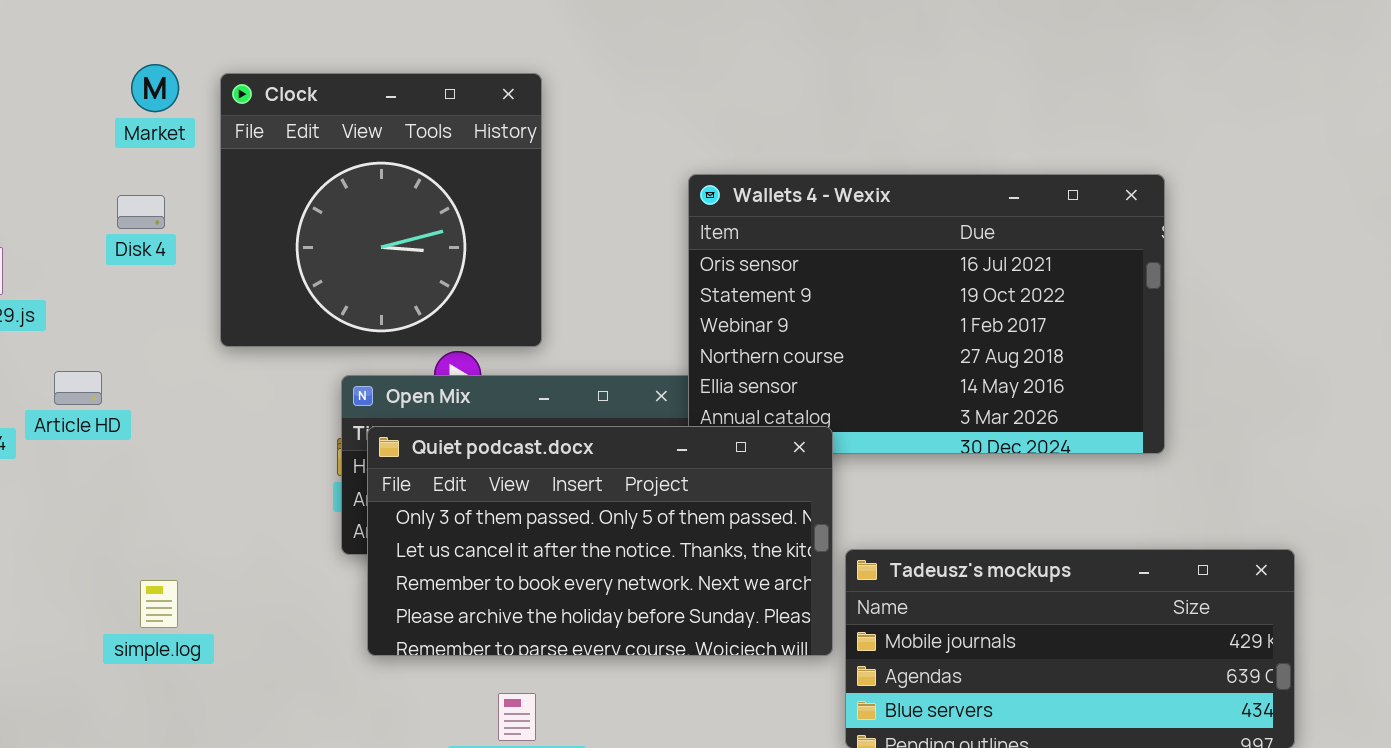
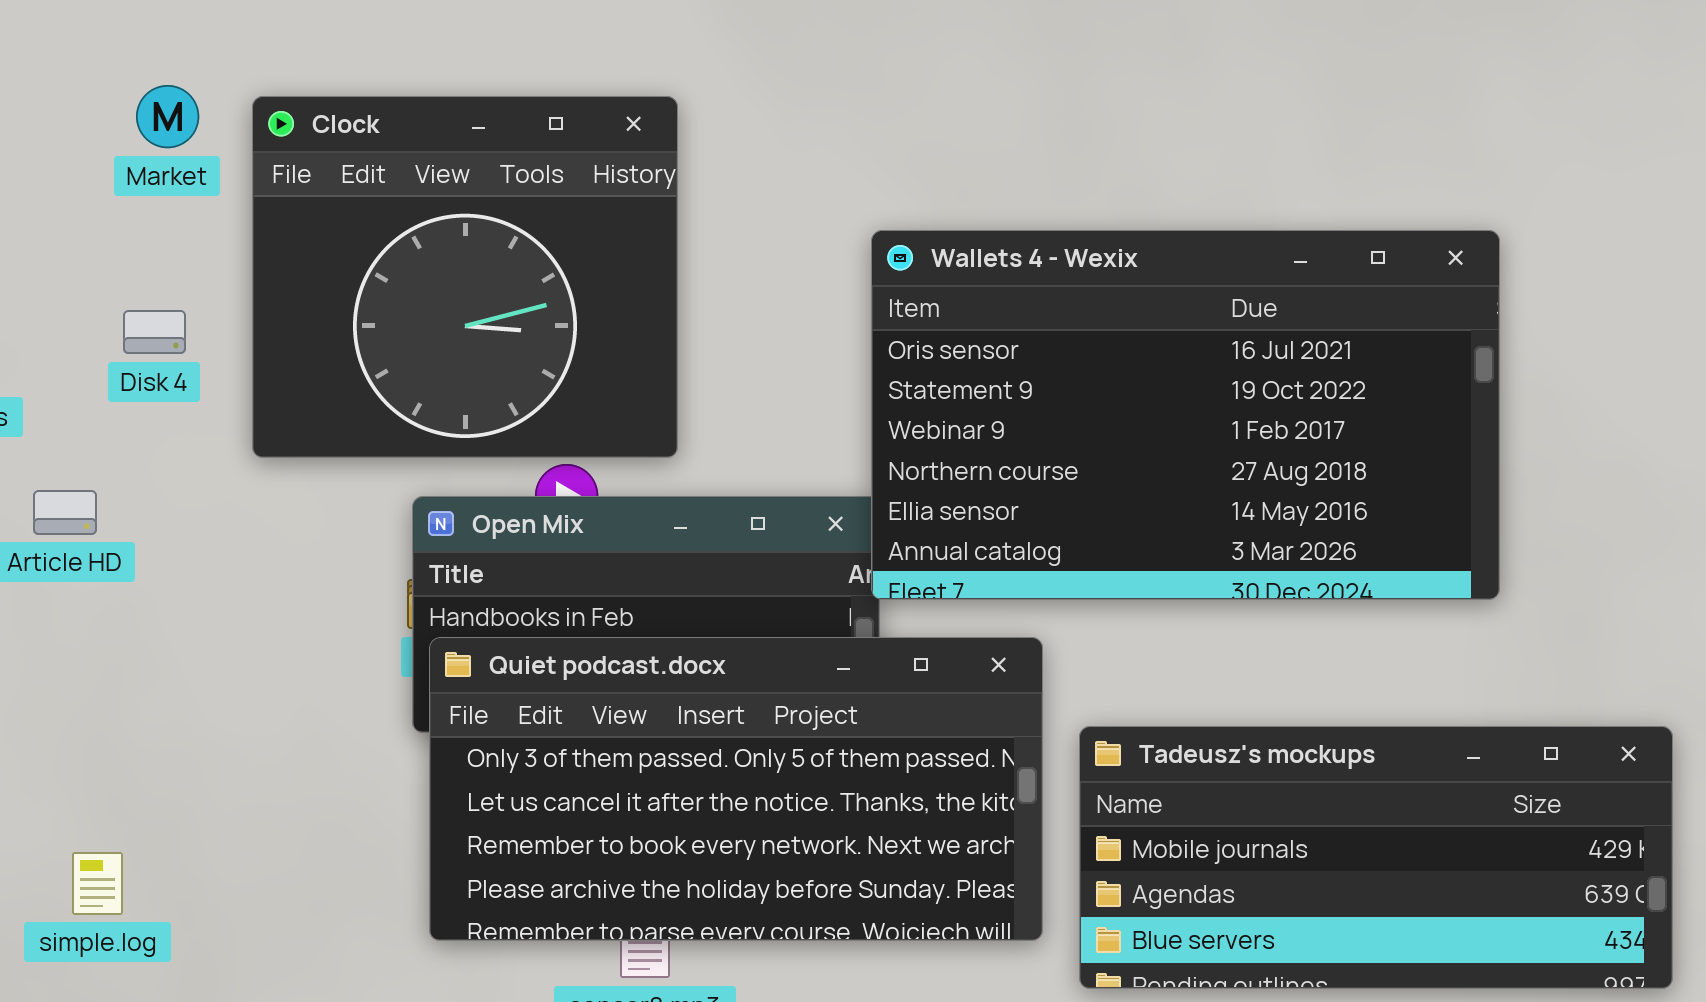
Disk 4: [117,195,165,229] -> [123,310,186,354], moved
Quiet podcast.docx: [367,426,833,656] -> [429,637,1043,941], moved
simple.log: [140,580,178,628] -> [72,852,123,915], moved

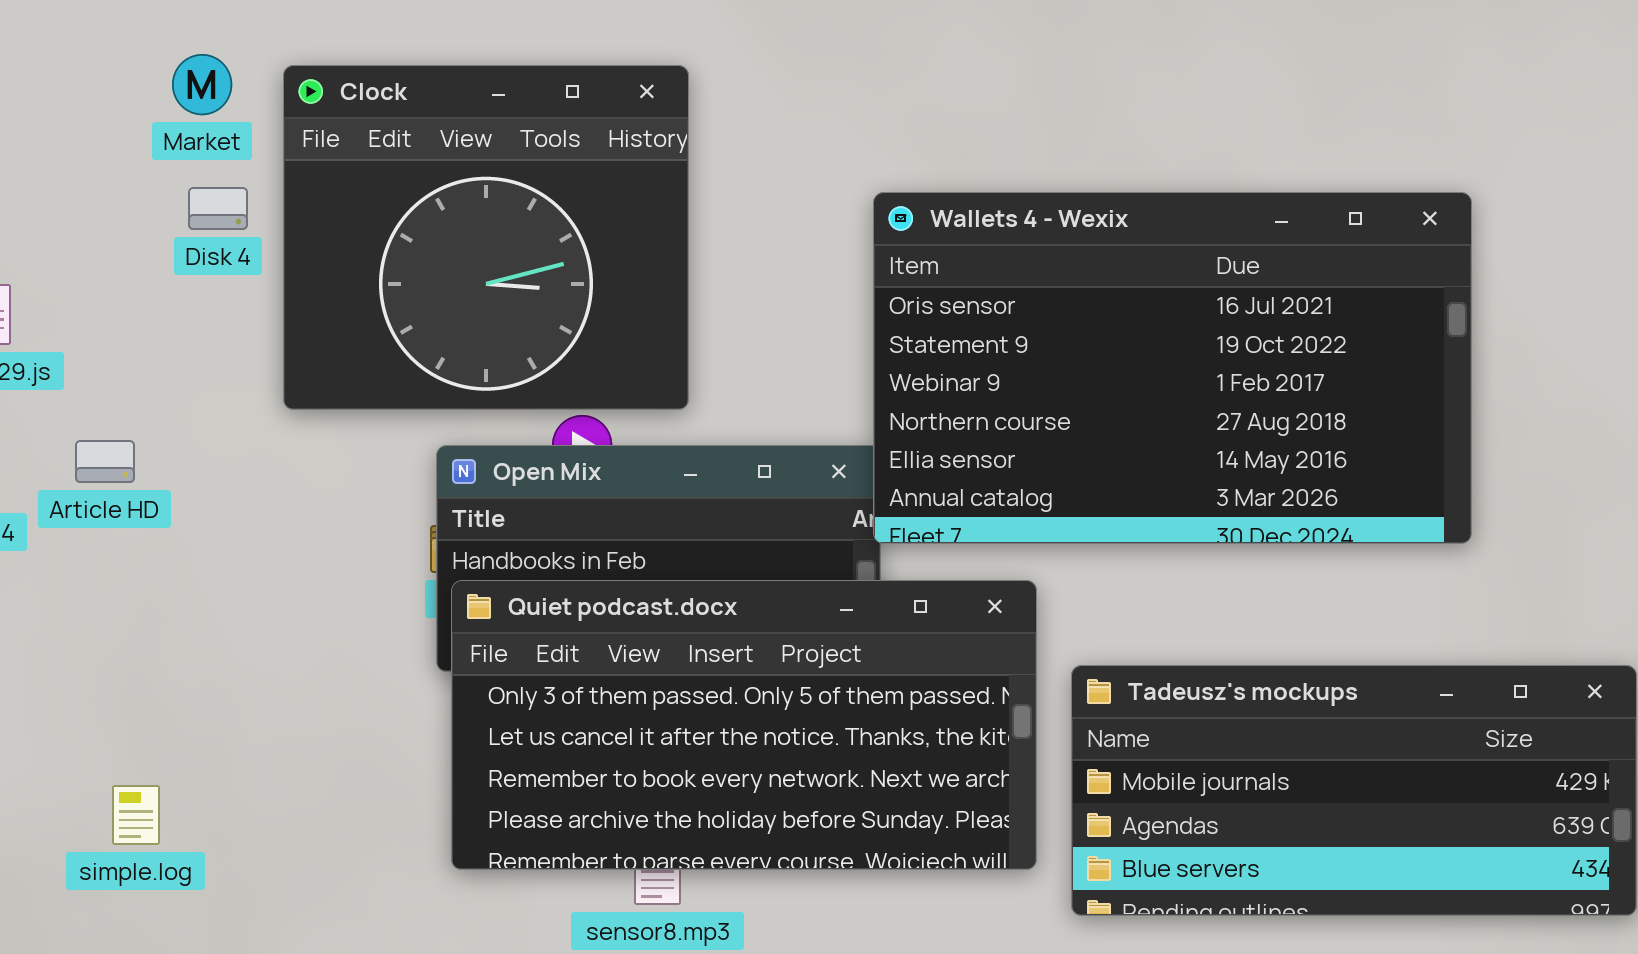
Disk 4: [123,310,186,354] -> [188,187,248,230], moved

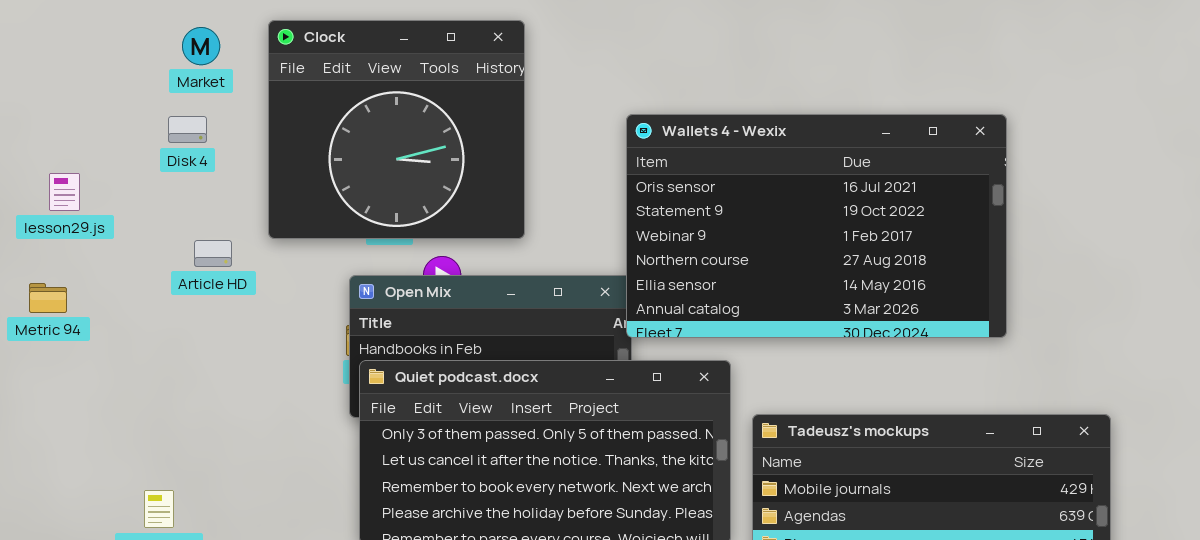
Clock: [283,65,689,410] -> [268,20,525,239], moved
Disk 4: [188,187,248,230] -> [168,116,207,143], moved
Article HD: [75,440,135,483] -> [194,240,232,267], moved

